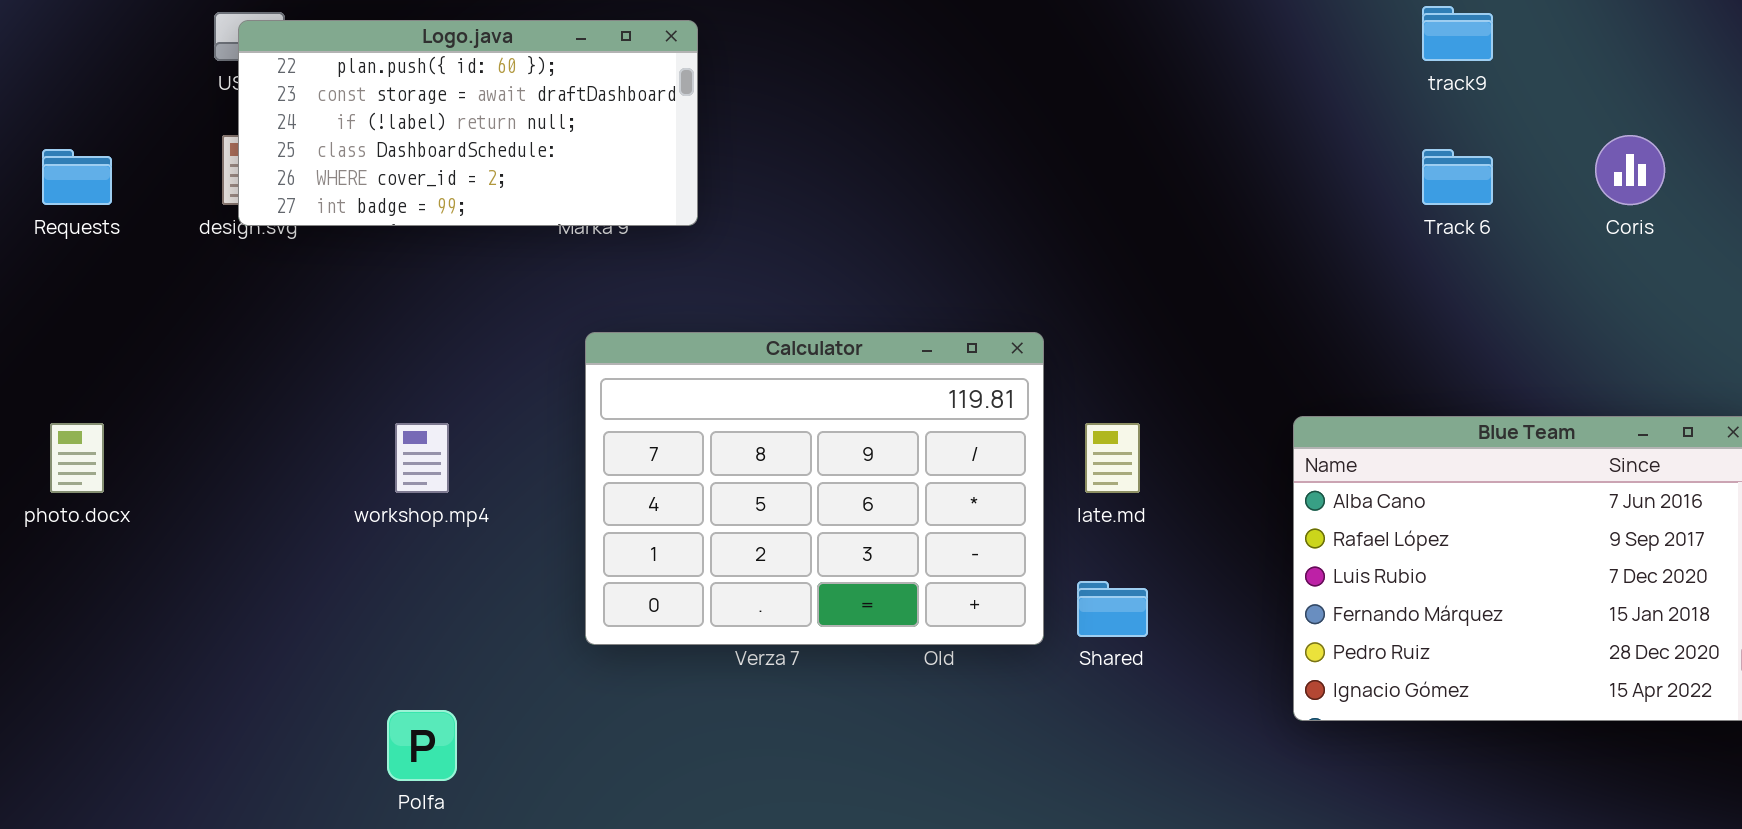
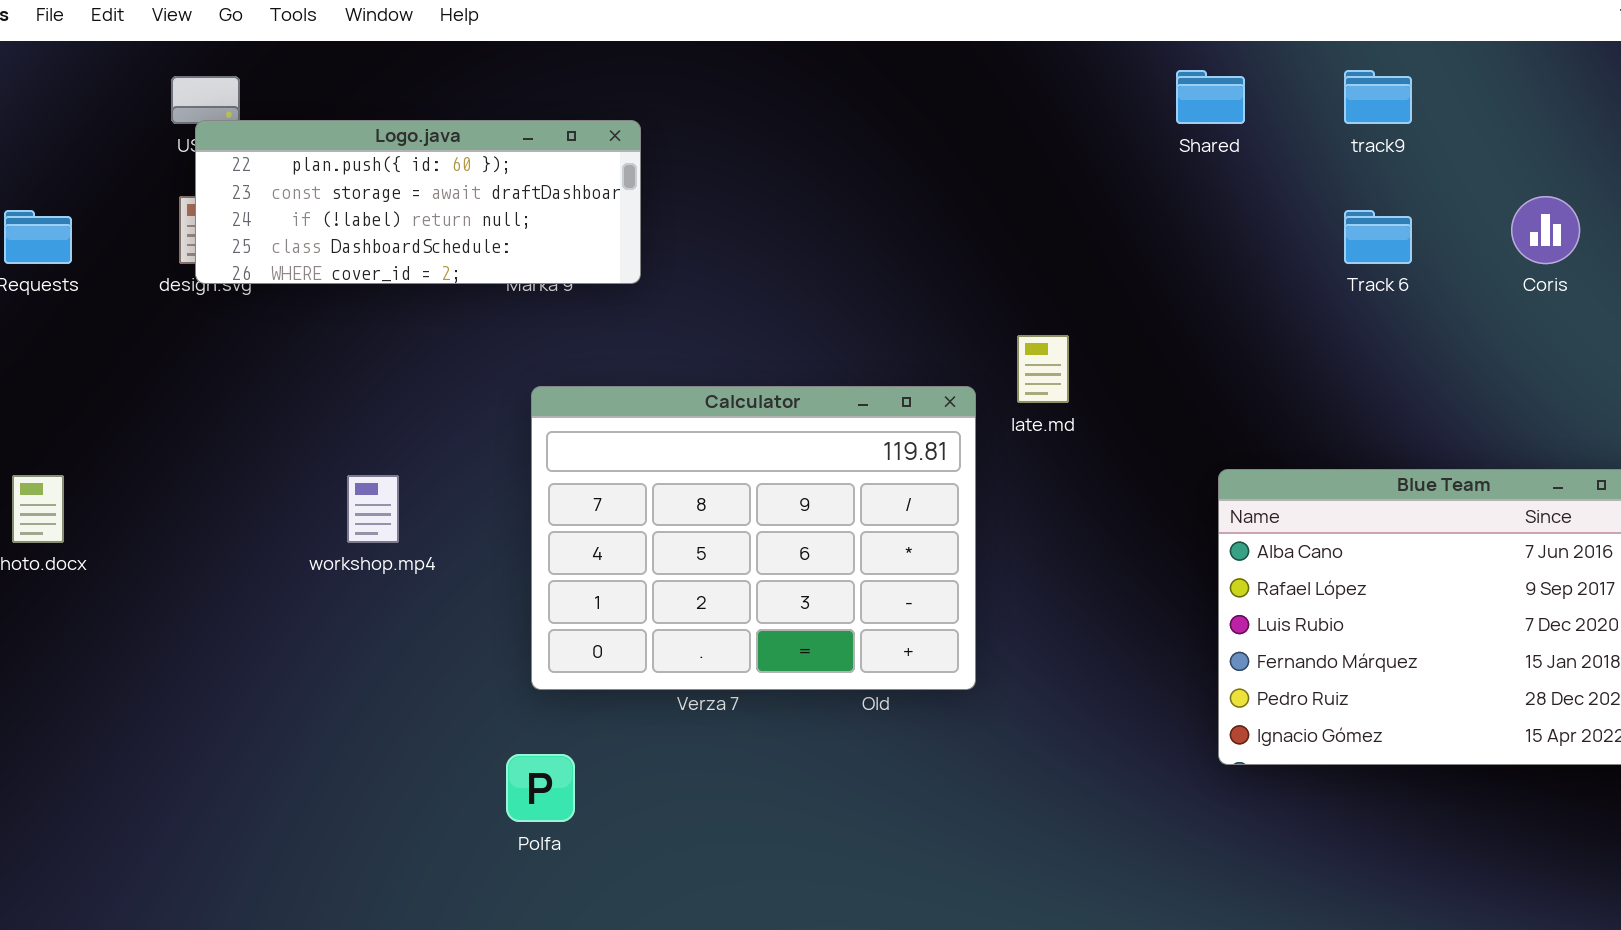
Logo.java: [238,20,698,226] -> [195,120,641,284], resized
late.md: [1085,423,1140,493] -> [1017,335,1069,403], moved
Shared: [1077,581,1148,637] -> [1176,70,1245,124], moved
Polfa: [387,710,457,781] -> [506,754,575,822], moved

